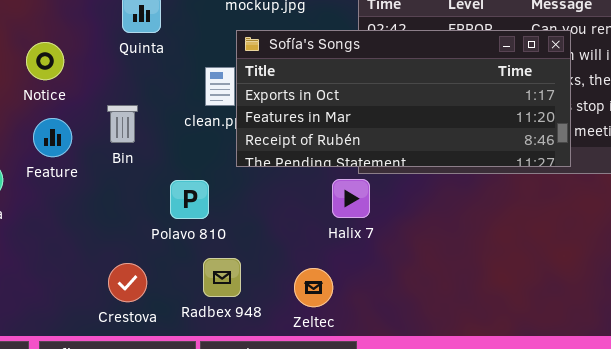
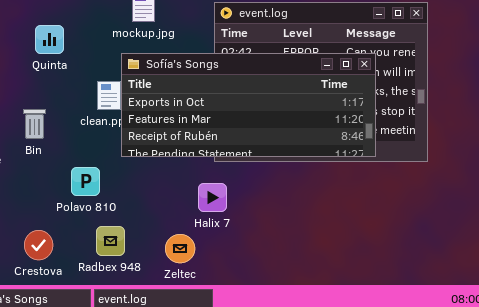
Halix 7: [332,179,370,218] -> [198,183,227,212], moved

